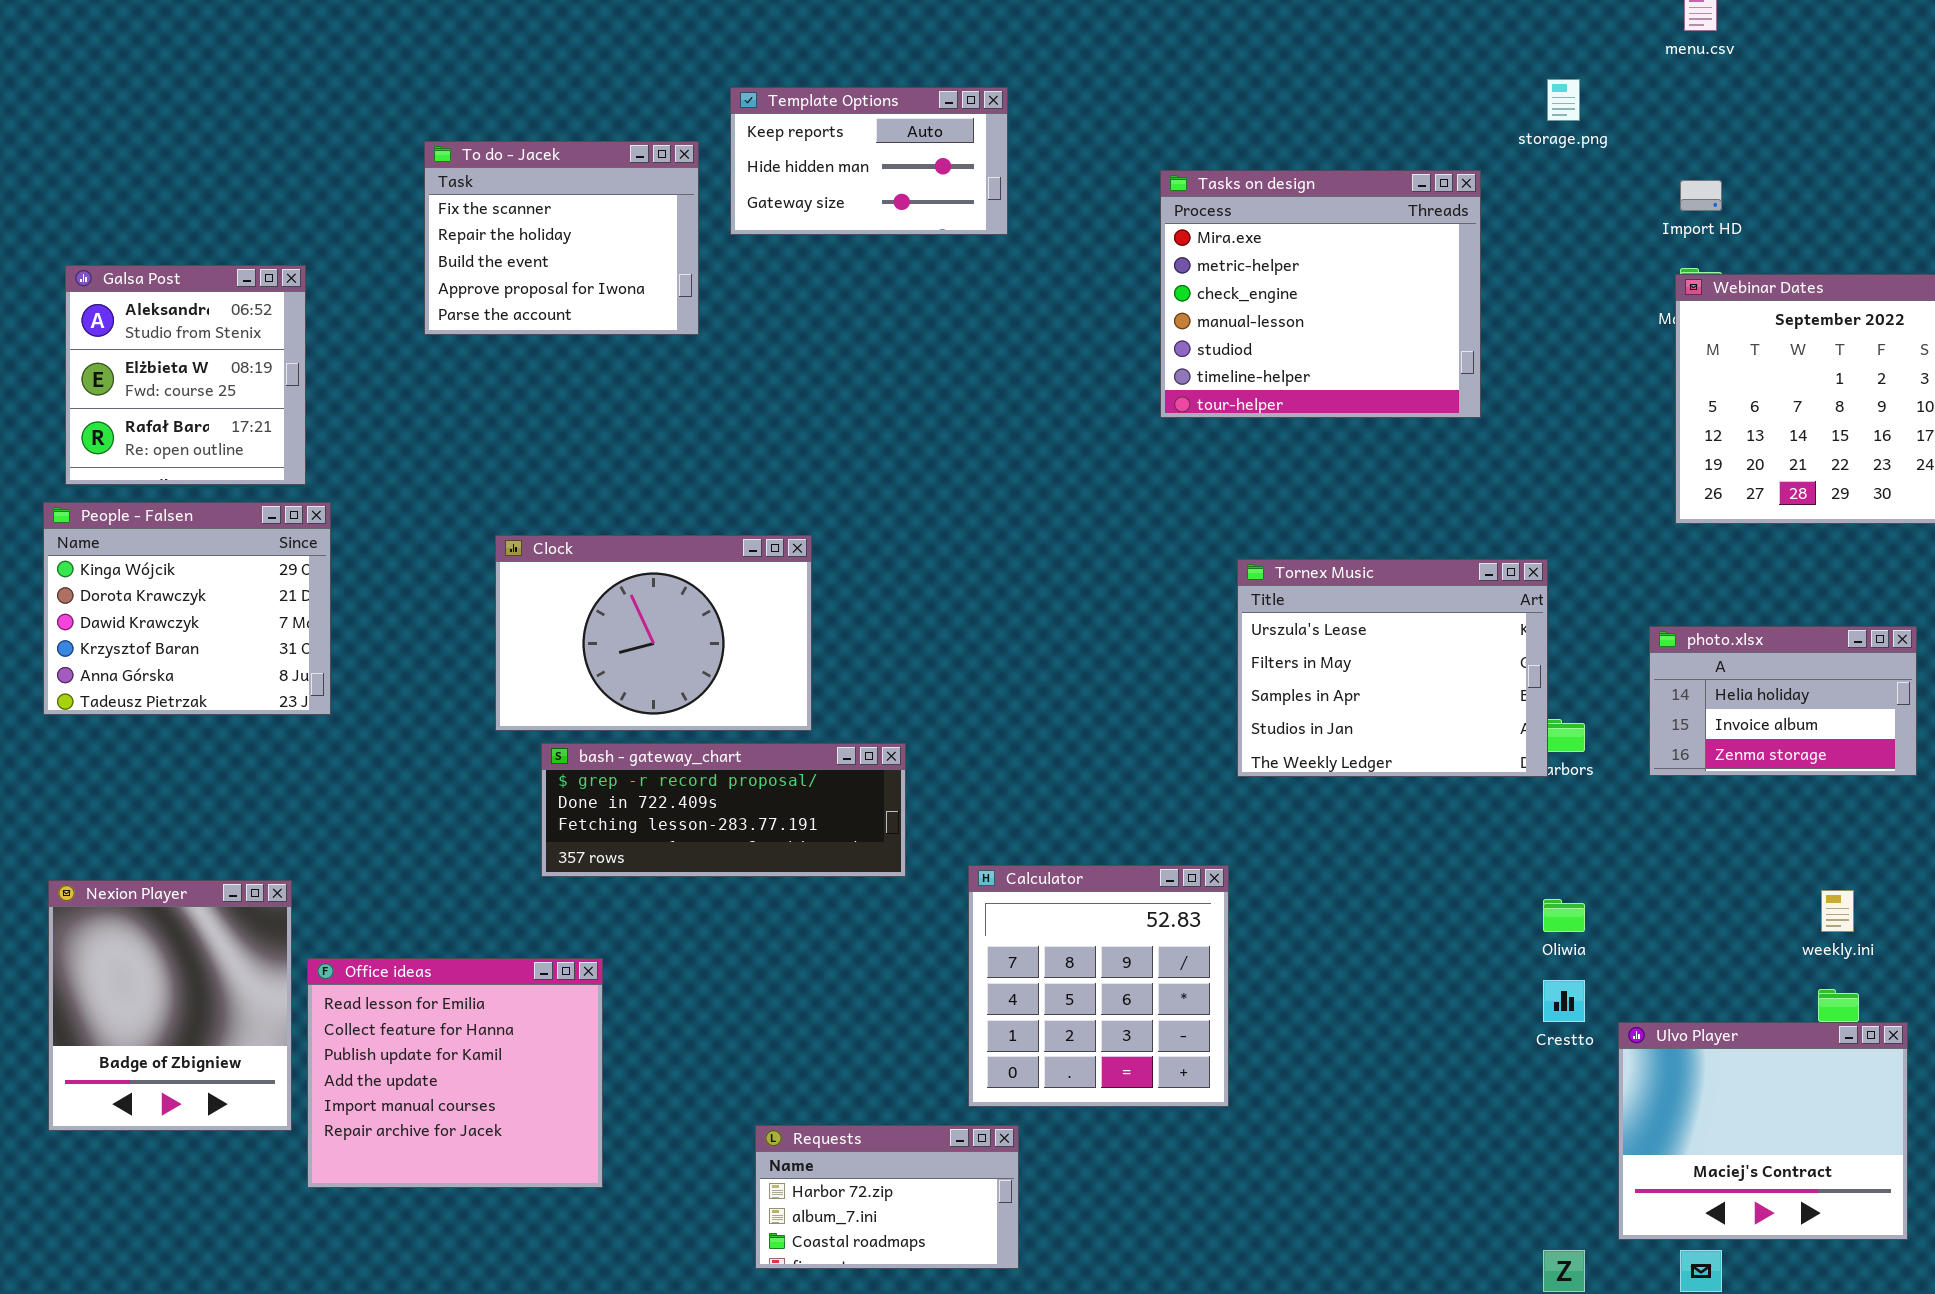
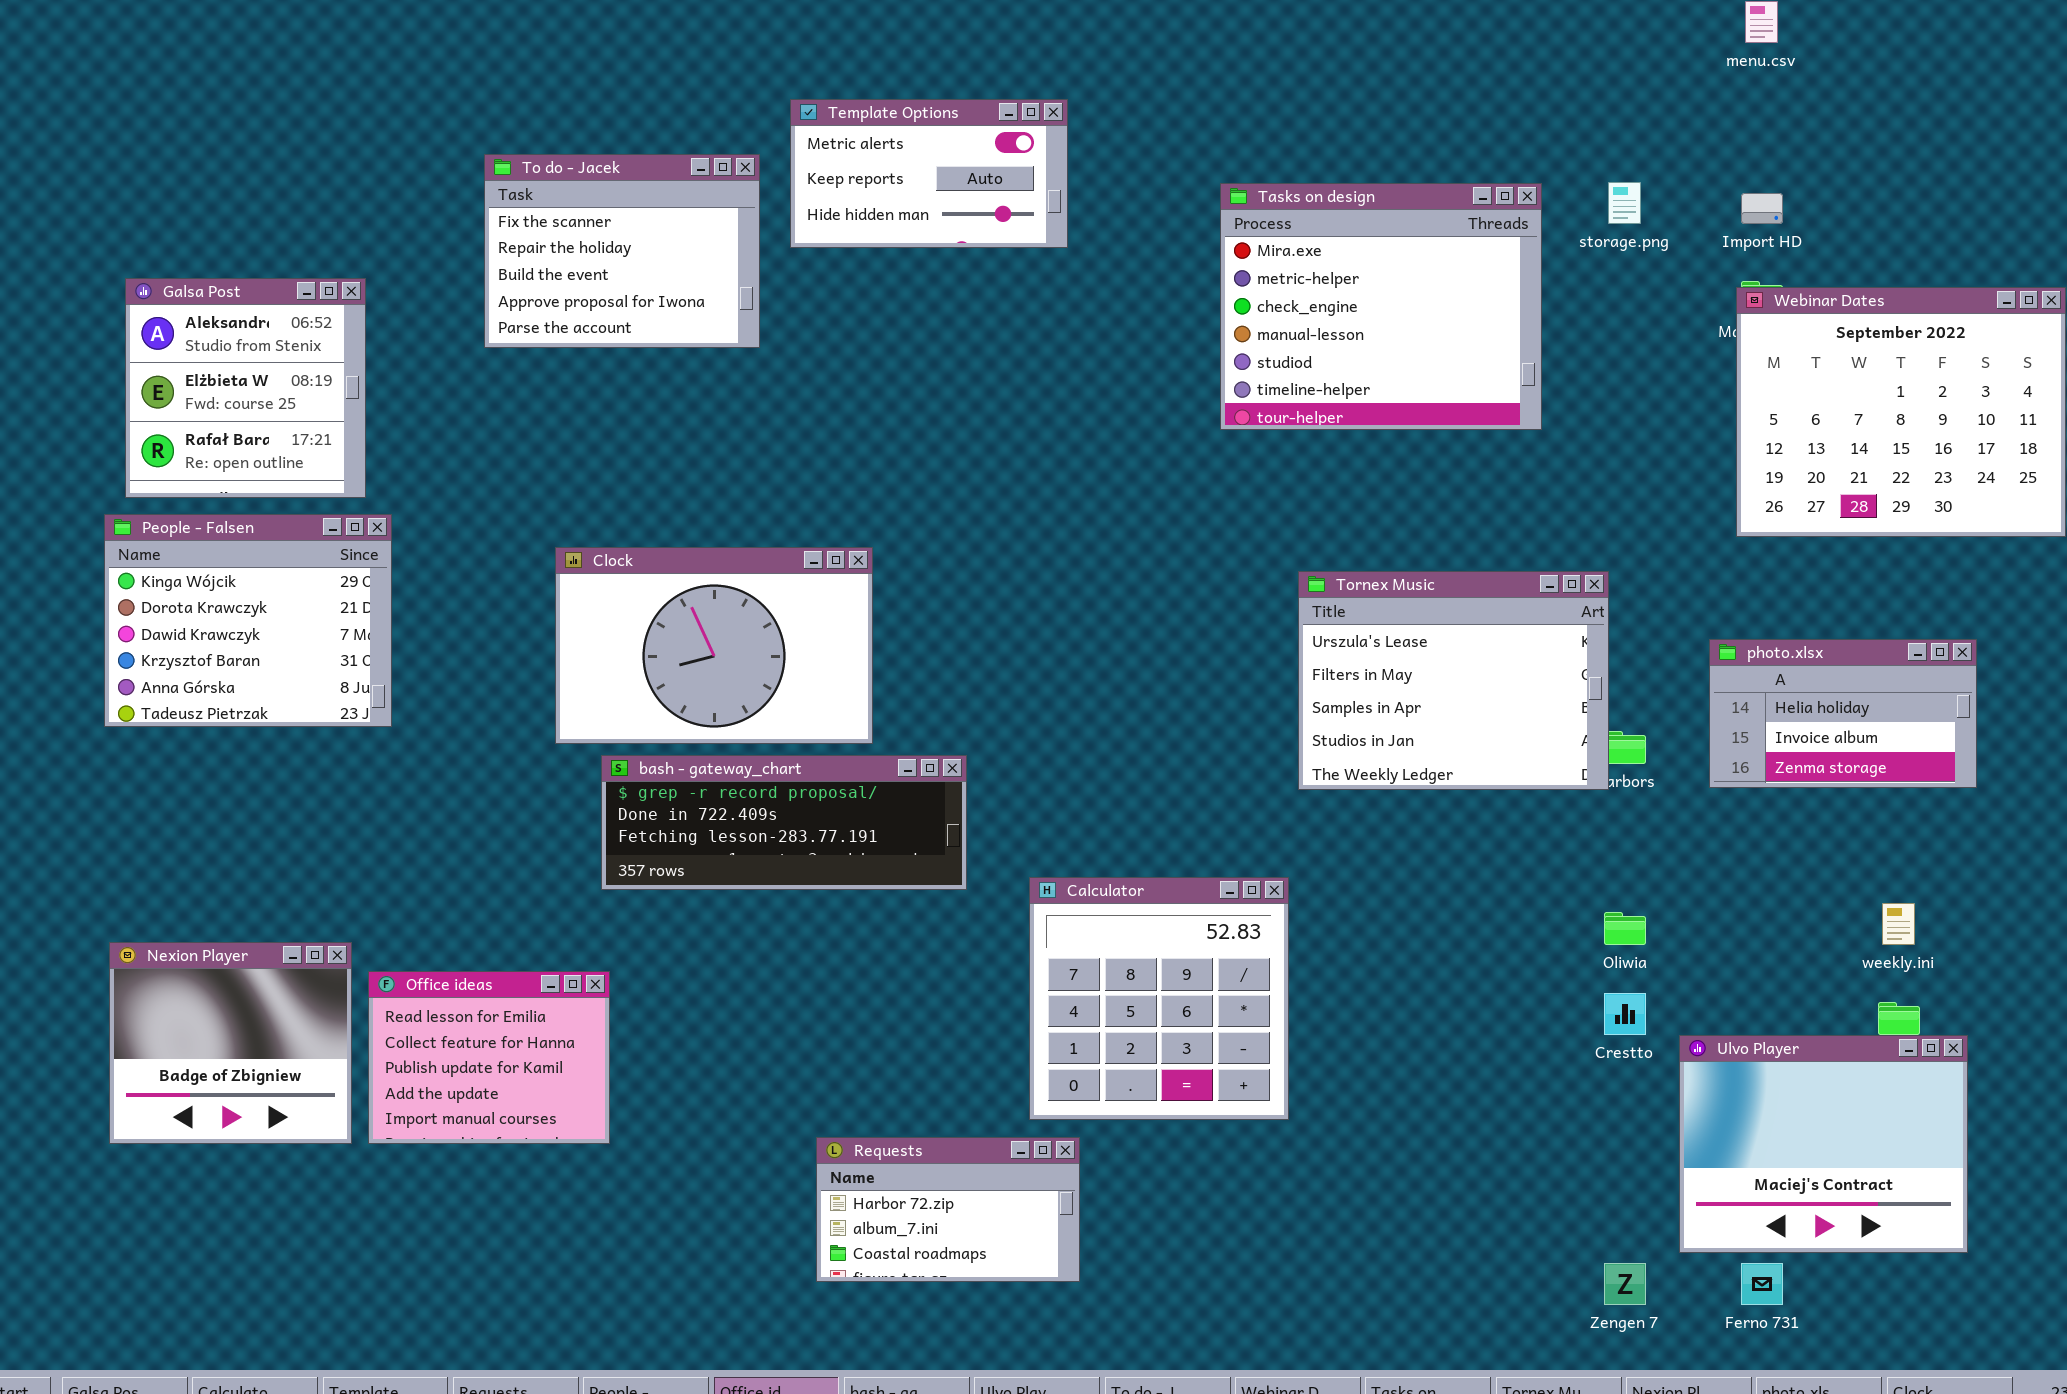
storage.png: [1547,79,1580,121] -> [1608,182,1641,224], moved
Template Options: [730,87,1008,235] -> [790,99,1068,248], scrolled up 1 row
Nexion Player: [48,880,292,1131] -> [109,942,352,1144], resized
Office ideas: [307,958,603,1188] -> [368,971,610,1144], resized

